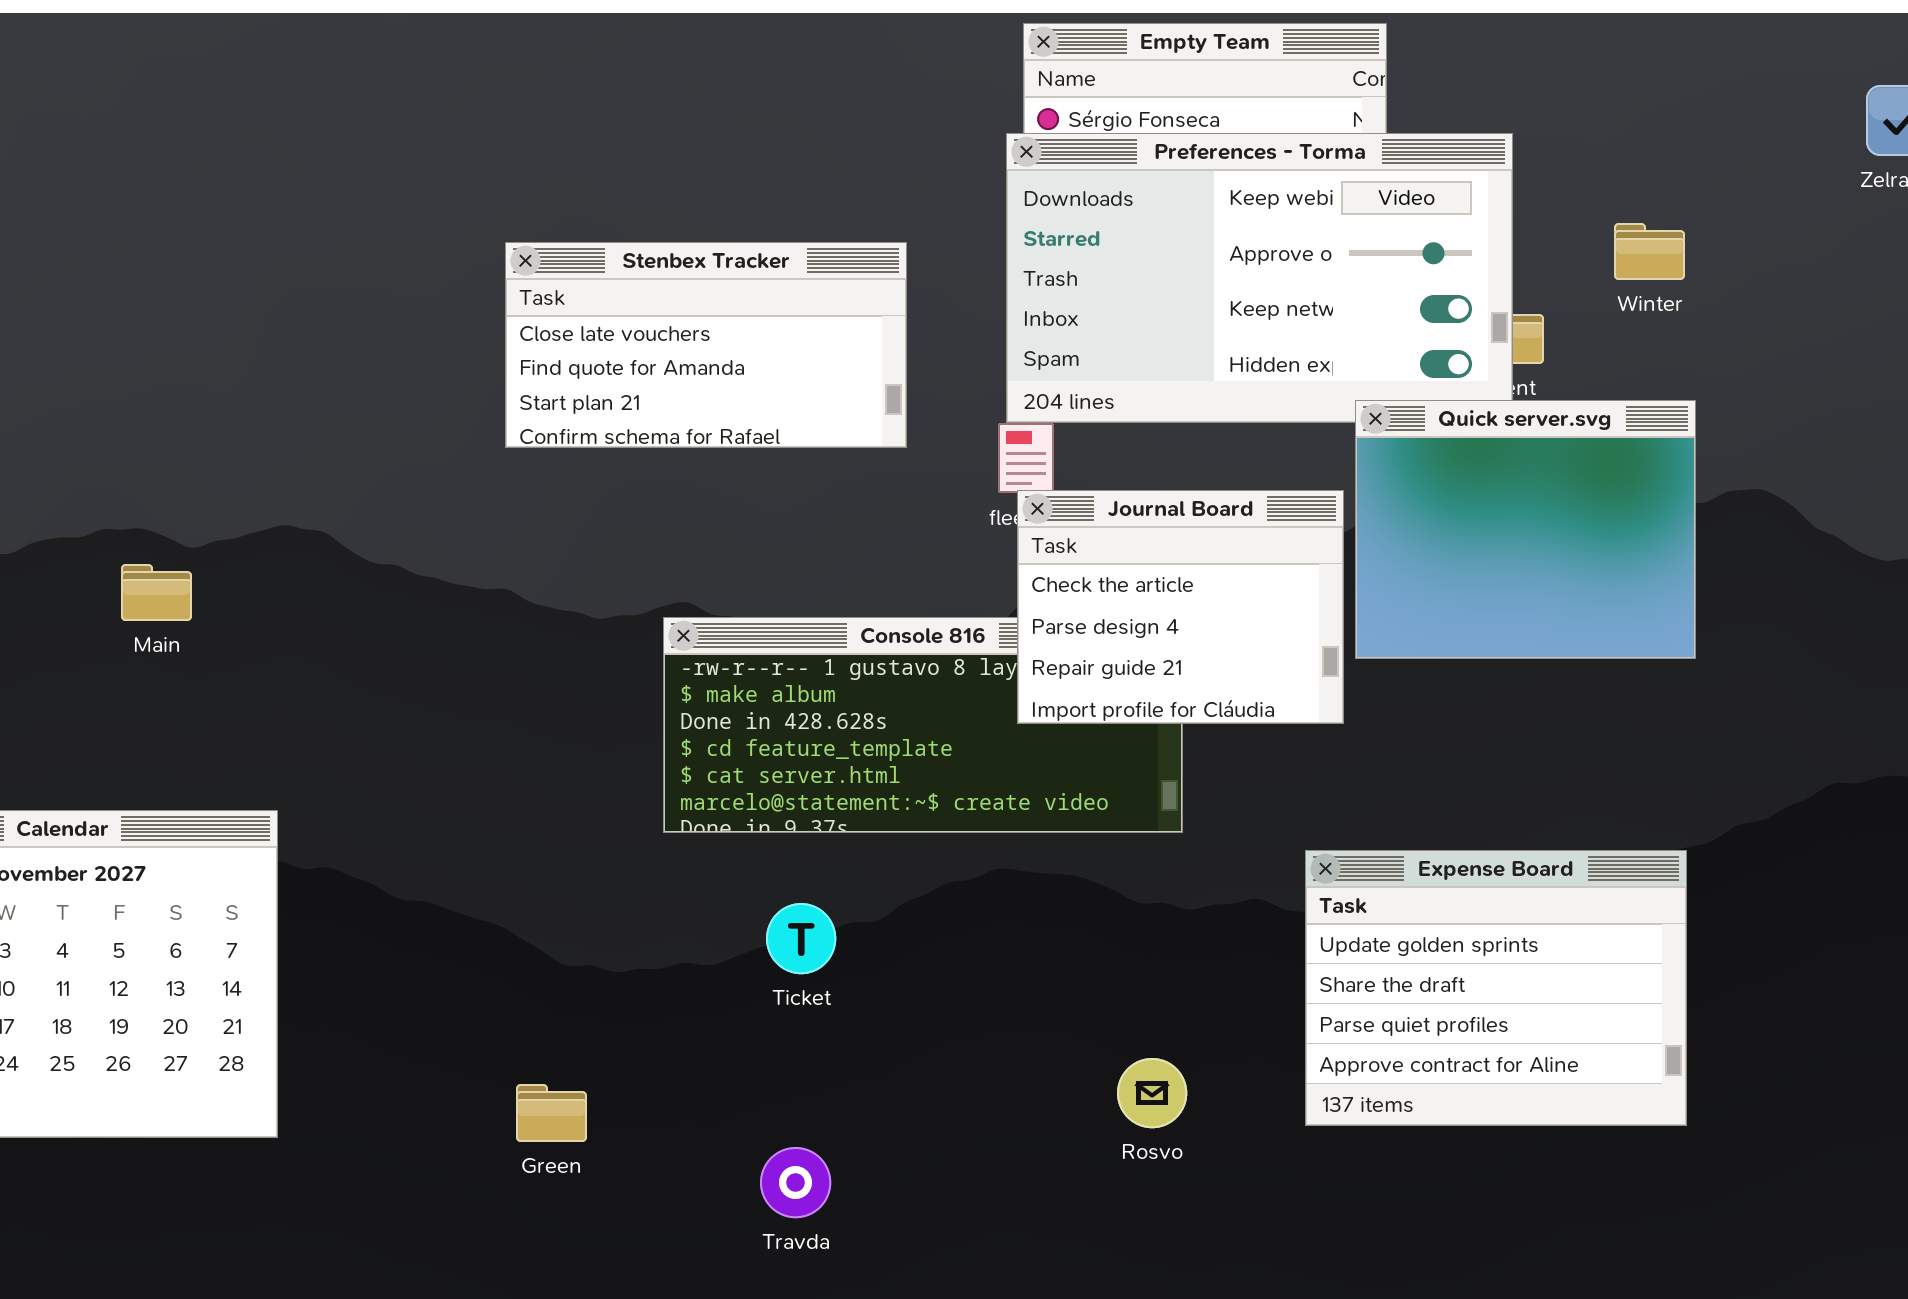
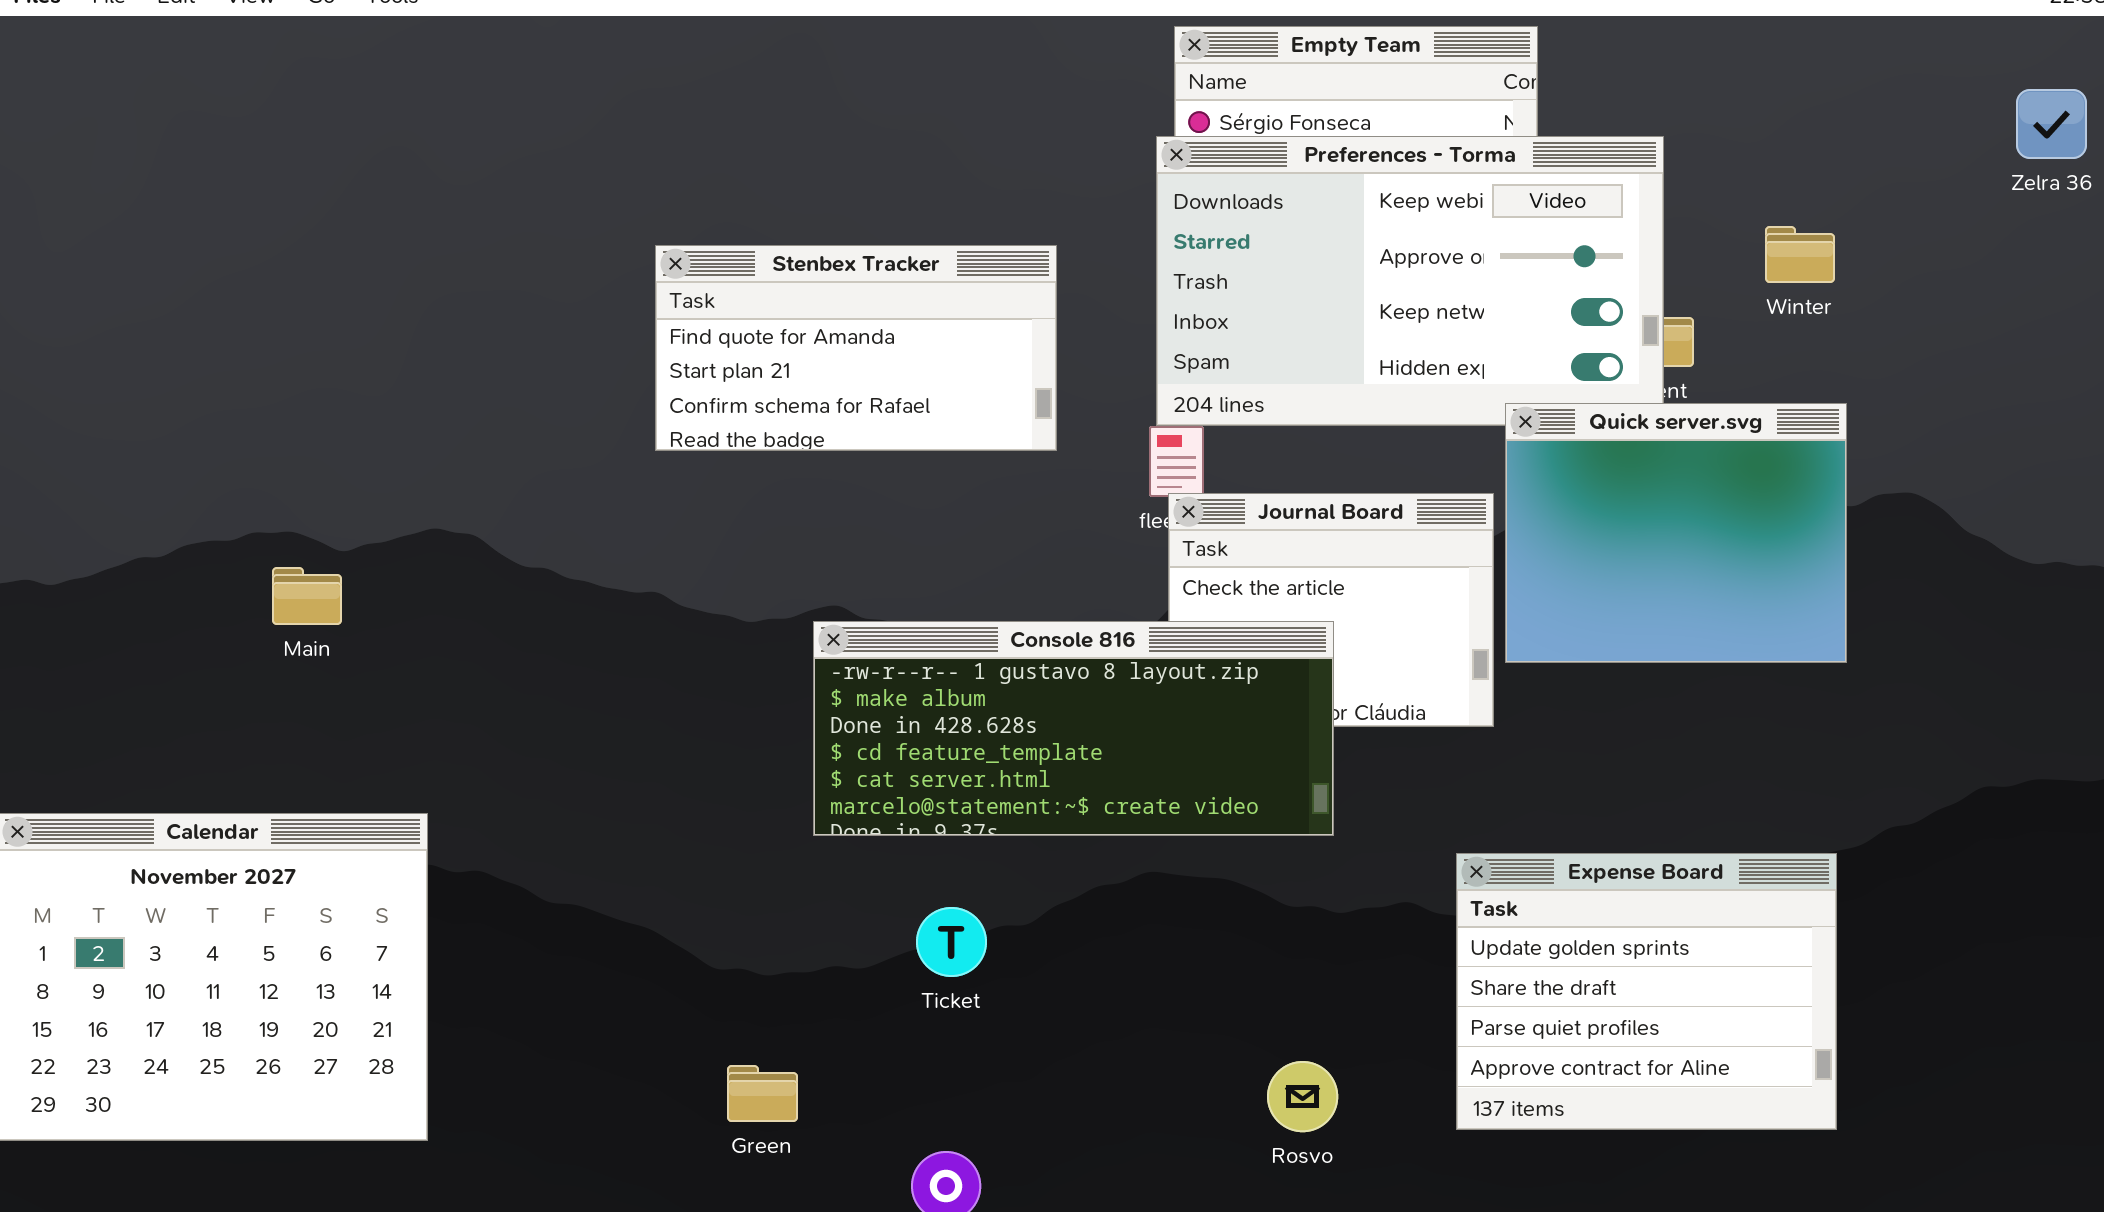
Stenbex Tracker: [505,242,907,448] -> [655,245,1057,451], scrolled down 1 row
Console 816: [663,617,1183,833] -> [813,621,1334,836], raised
Green: [516,1084,587,1142] -> [727,1065,798,1122], moved

